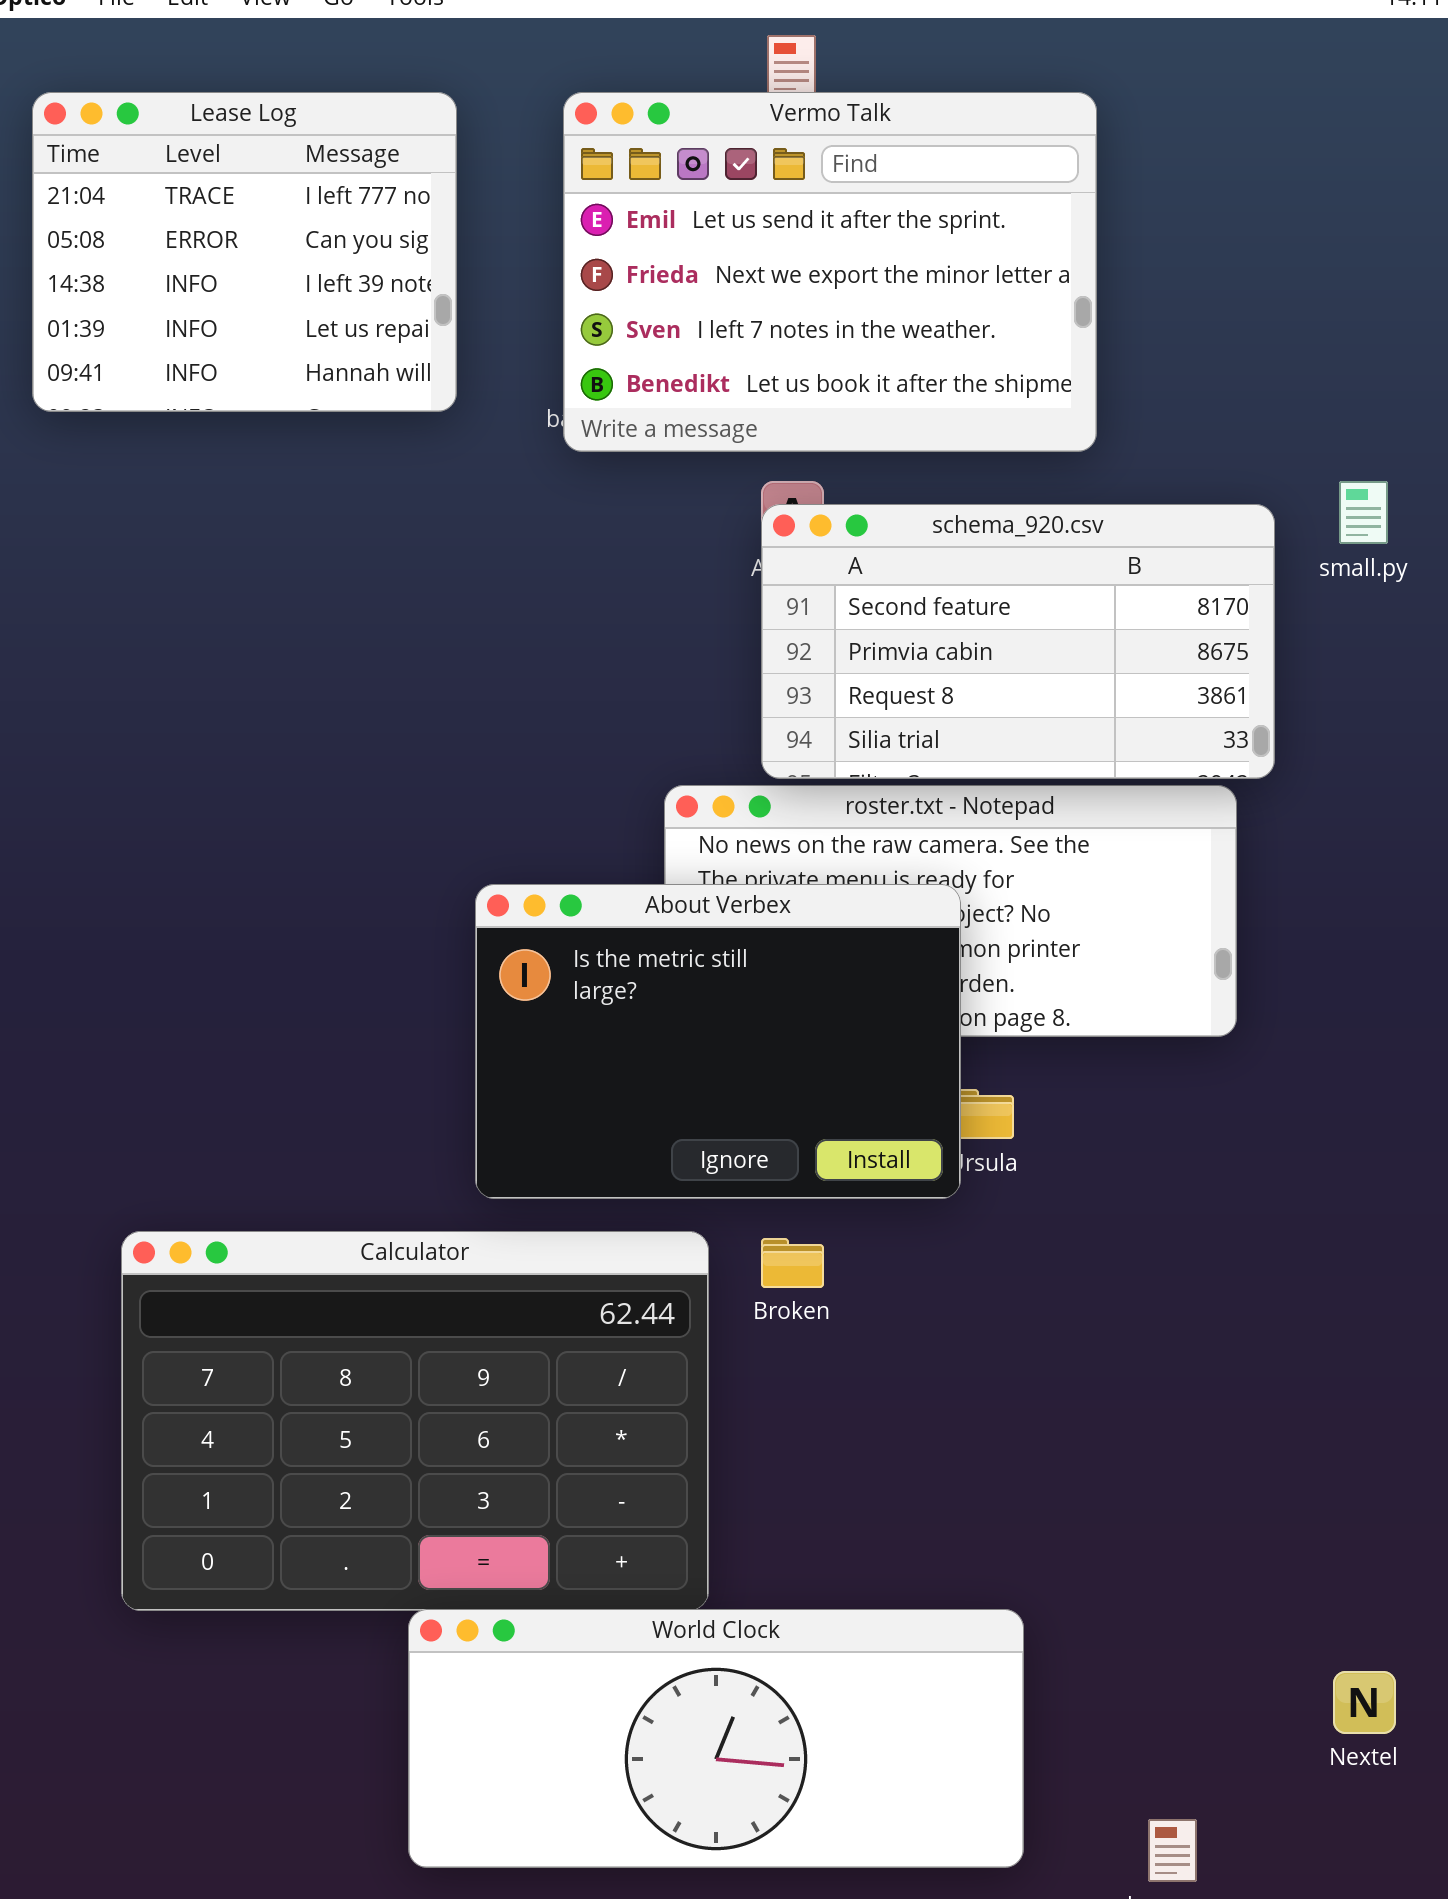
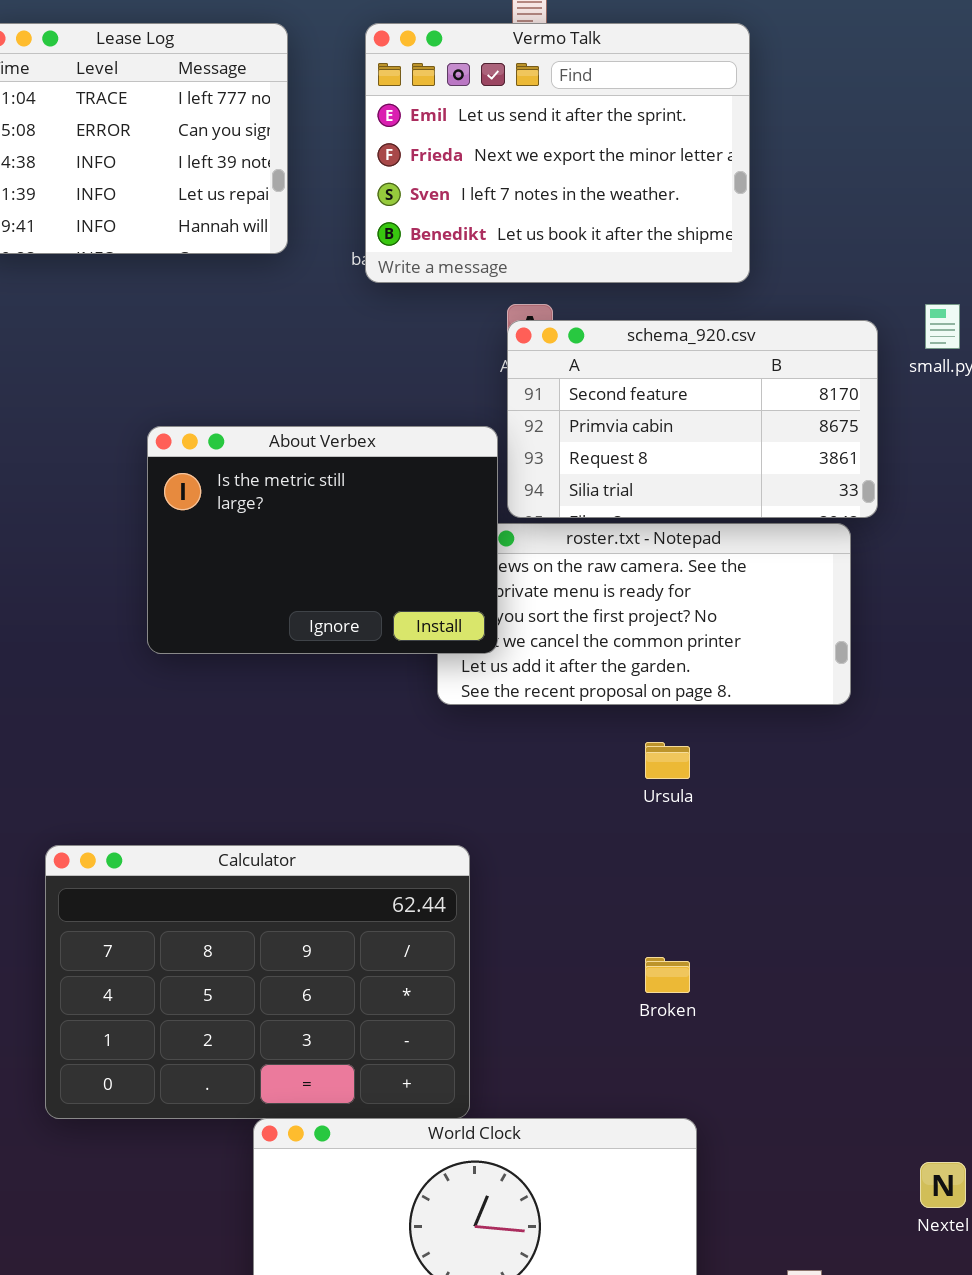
About Verbex: [475,884,961,1199] -> [147,426,498,654], moved
Broken: [761,1238,824,1288] -> [645,957,690,993], moved

